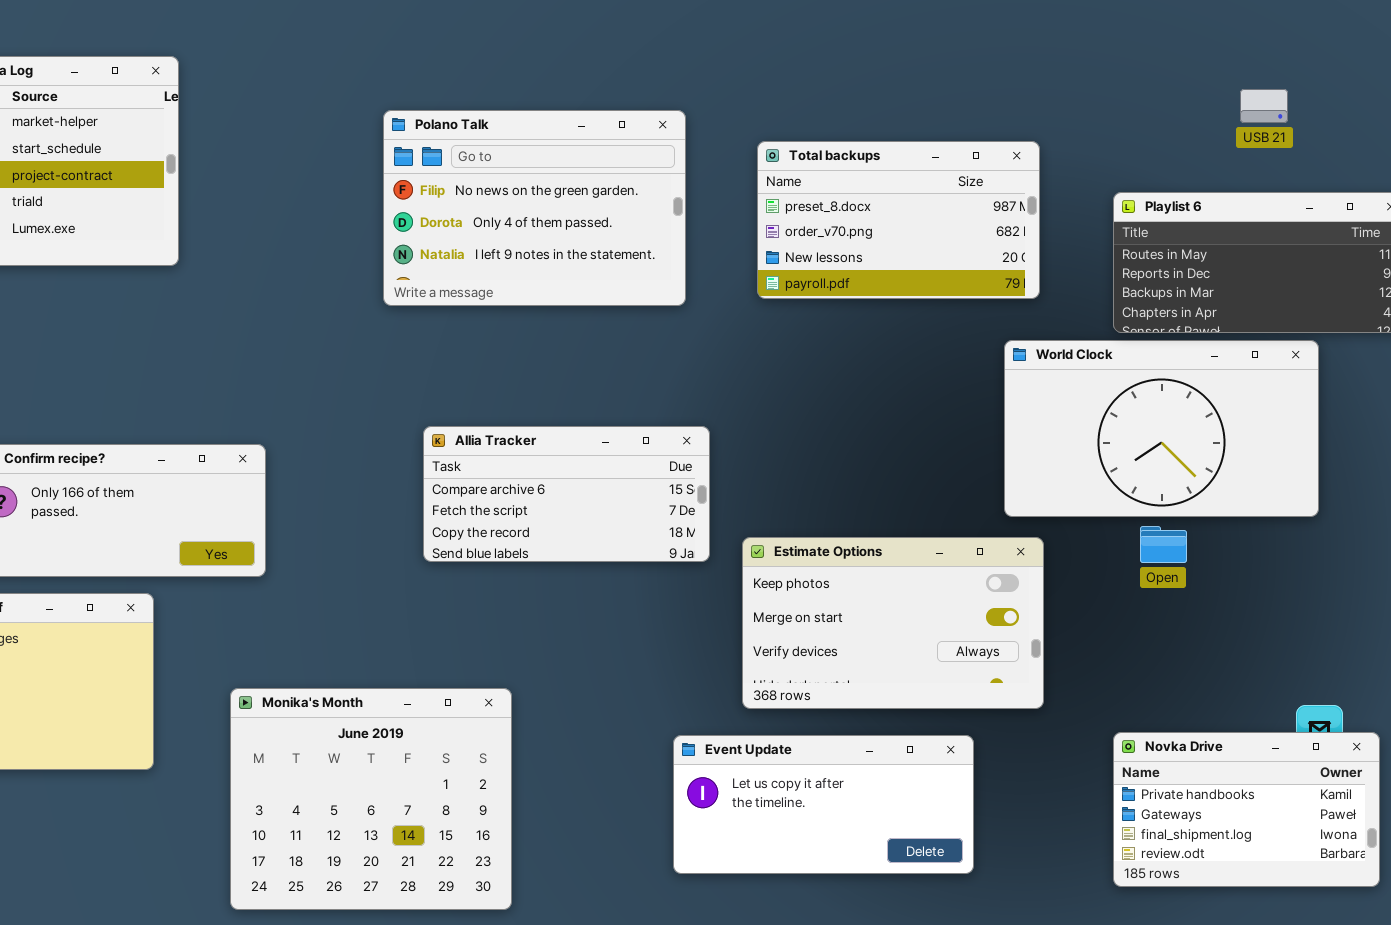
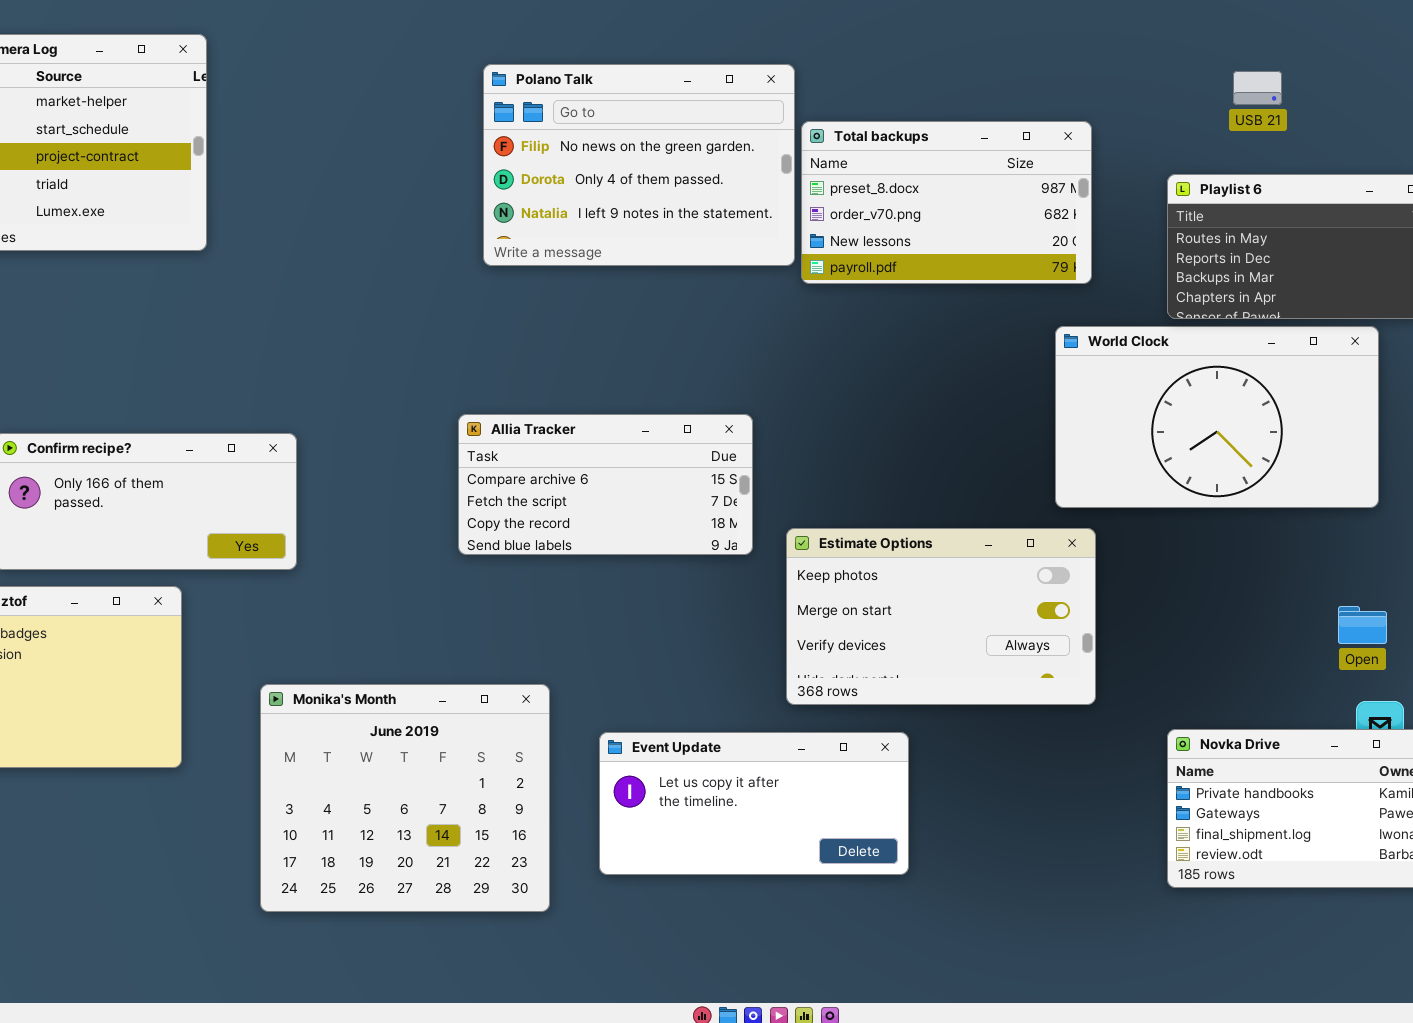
USB 21: [1240,89,1288,123] -> [1233,71,1282,105], moved
Polano Talk: [383,110,686,306] -> [483,64,795,266], moved
Open: [1140,526,1187,563] -> [1338,606,1387,644], moved
Event Update: [673,735,974,874] -> [599,732,909,875], moved

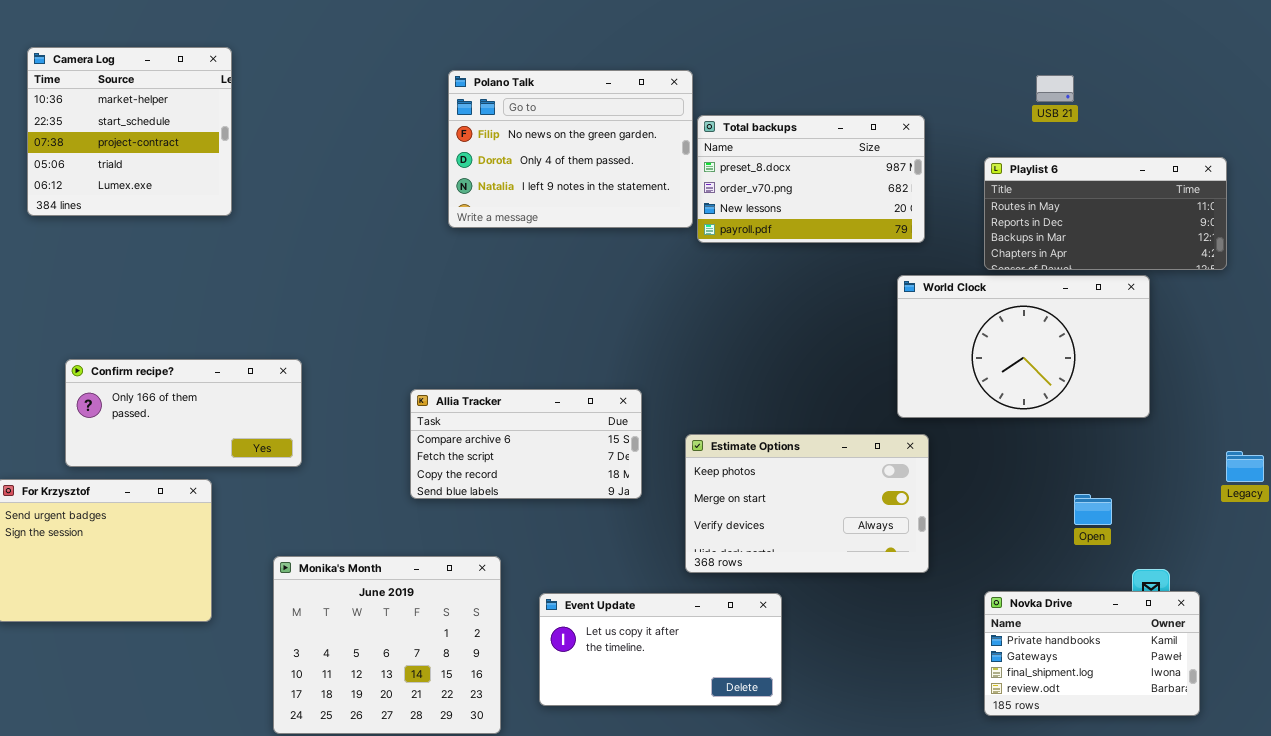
Allia Tracker: [458,414,753,555] -> [410,389,642,499], moved
Open: [1338,606,1387,644] -> [1074,494,1112,525], moved

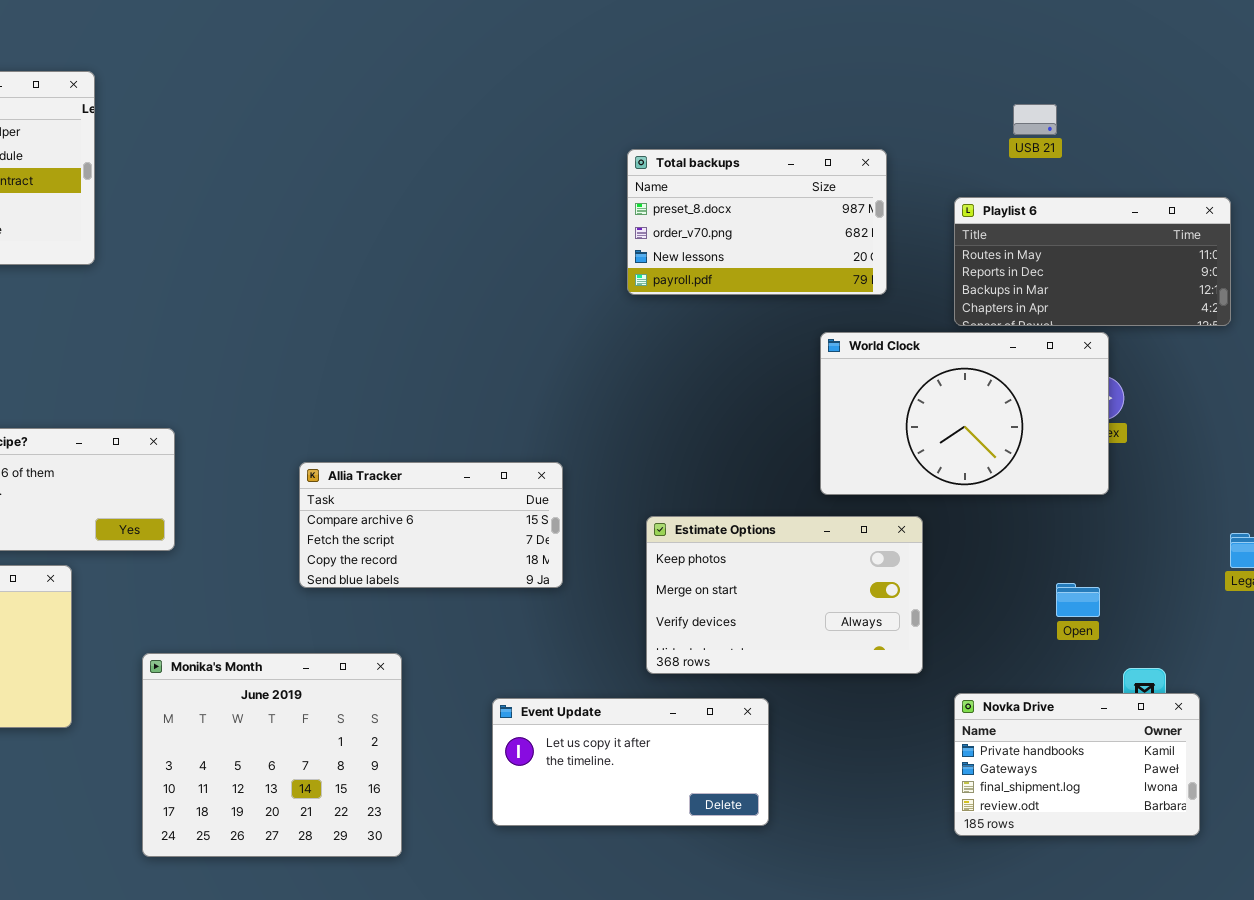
Polano Talk: [448,70,693,228] -> none, closed
World Clock: [897,275,1150,418] -> [820,332,1109,495], moved
Estimate Options: [685,434,929,573] -> [646,516,923,674], moved
Event Update: [539,593,782,706] -> [492,698,769,826], moved

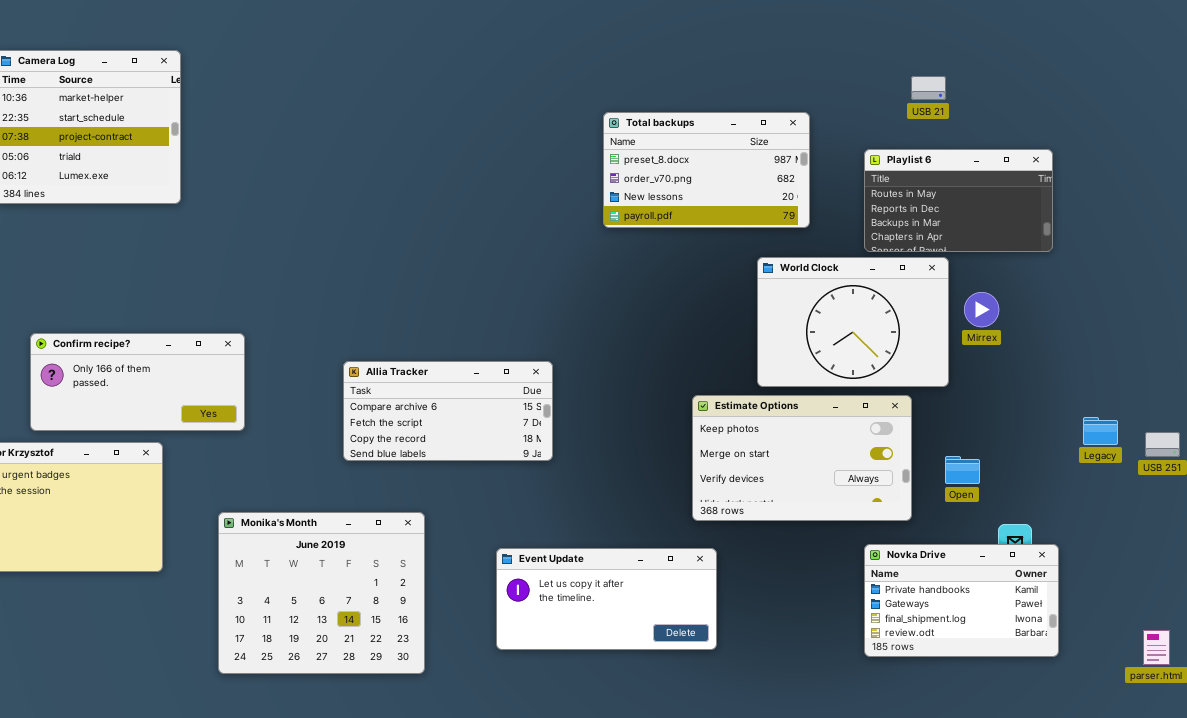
Playlist 6: [954,197,1231,326] -> [864,149,1053,252], resized
World Clock: [820,332,1109,495] -> [757,257,949,387], resized
Estimate Options: [646,516,923,674] -> [692,395,912,521], moved

